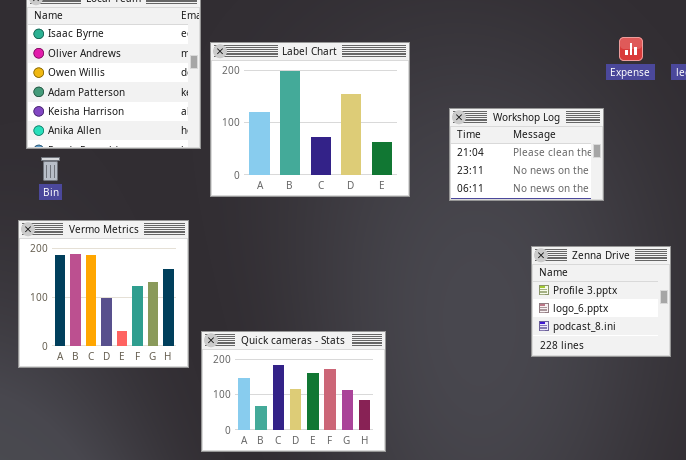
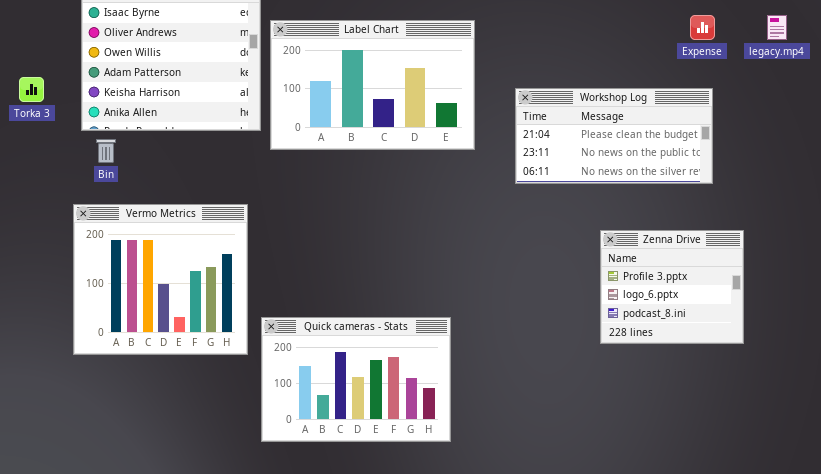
Label Chart: [210,42,410,197] -> [270,20,475,150], resized
Workshop Log: [449,108,604,201] -> [515,88,713,184], resized

